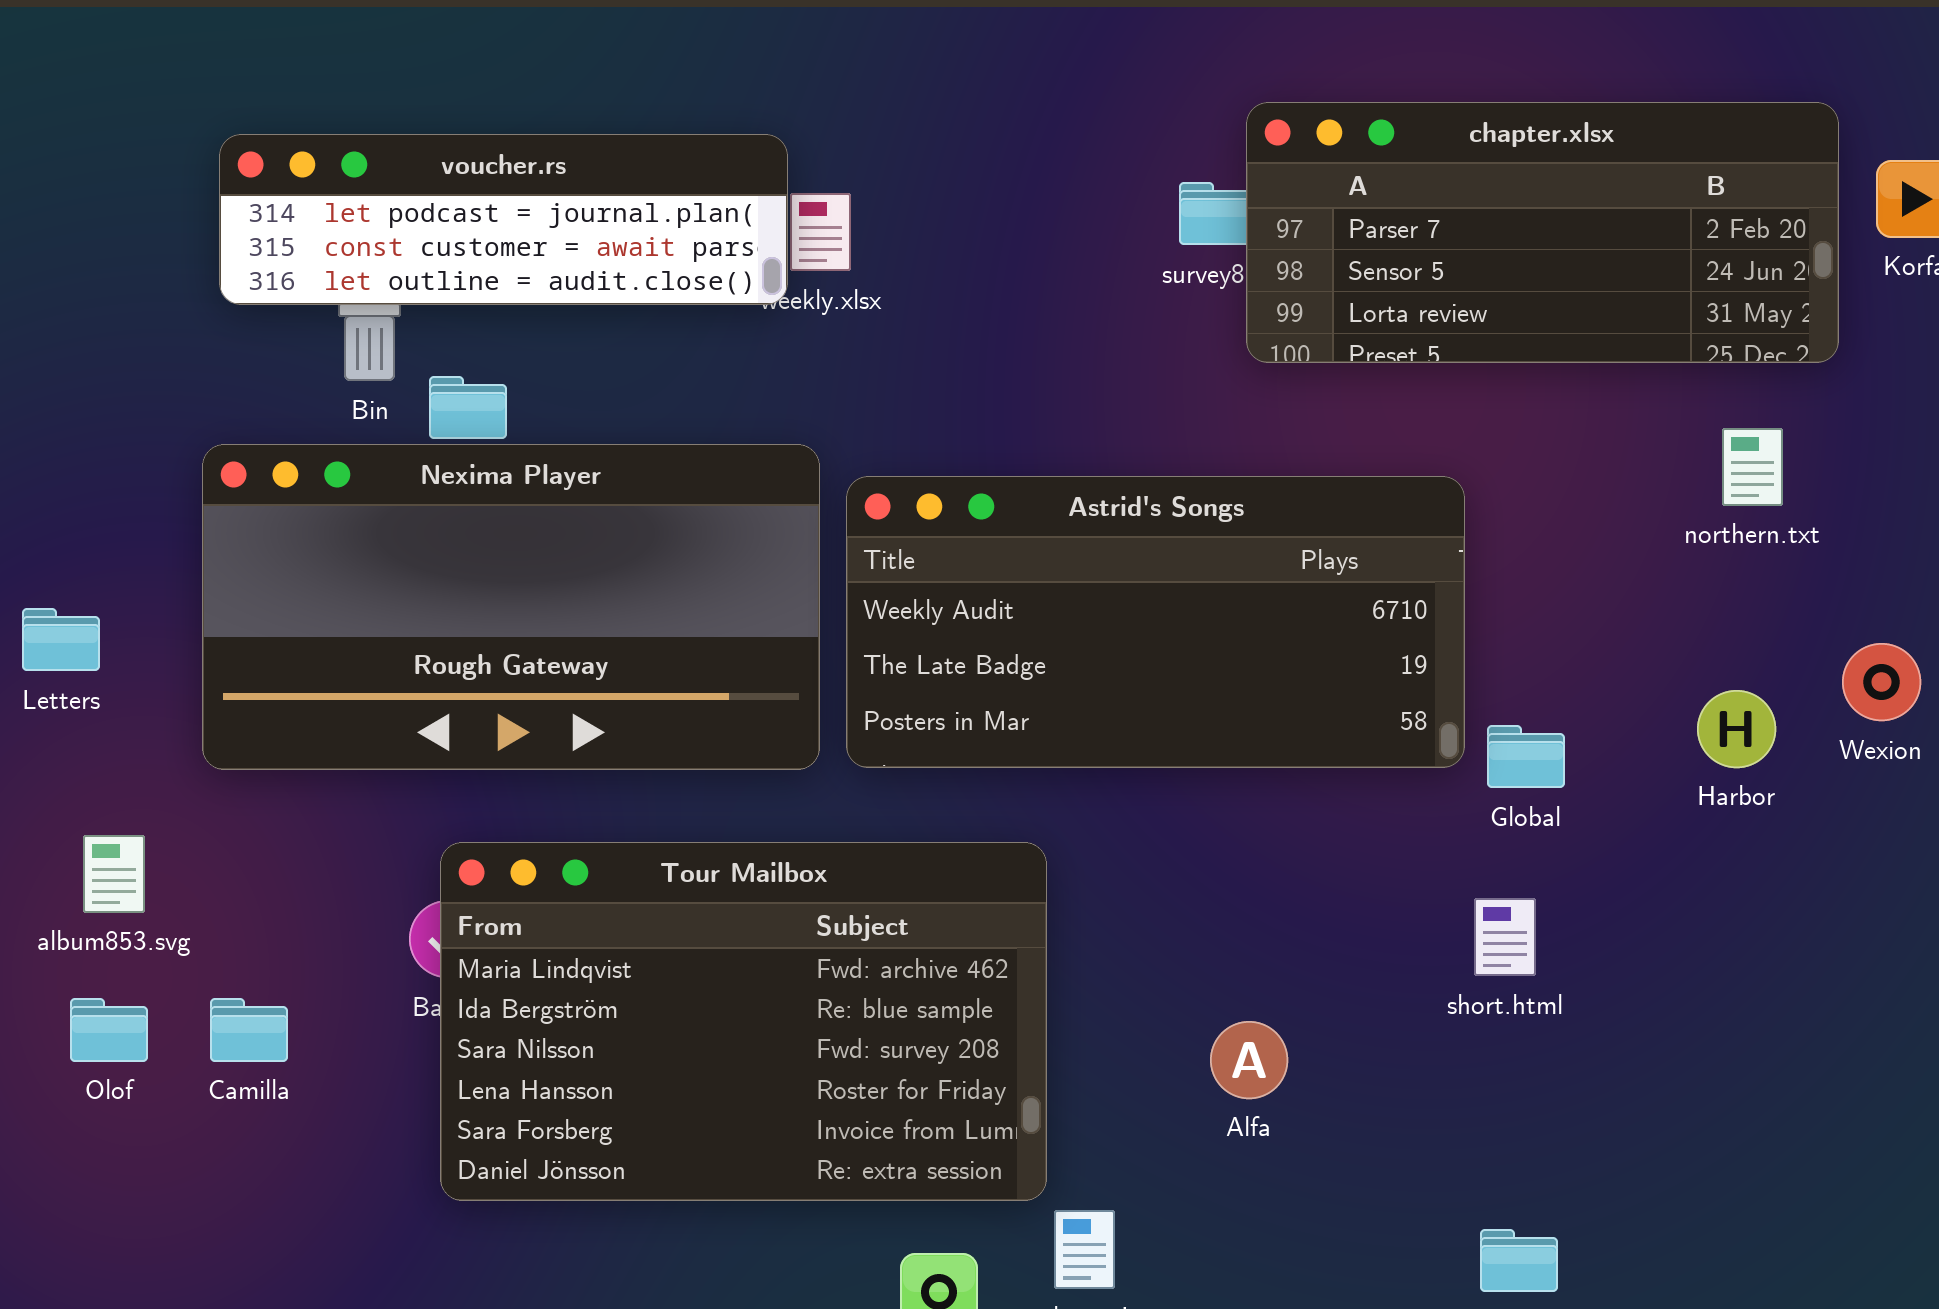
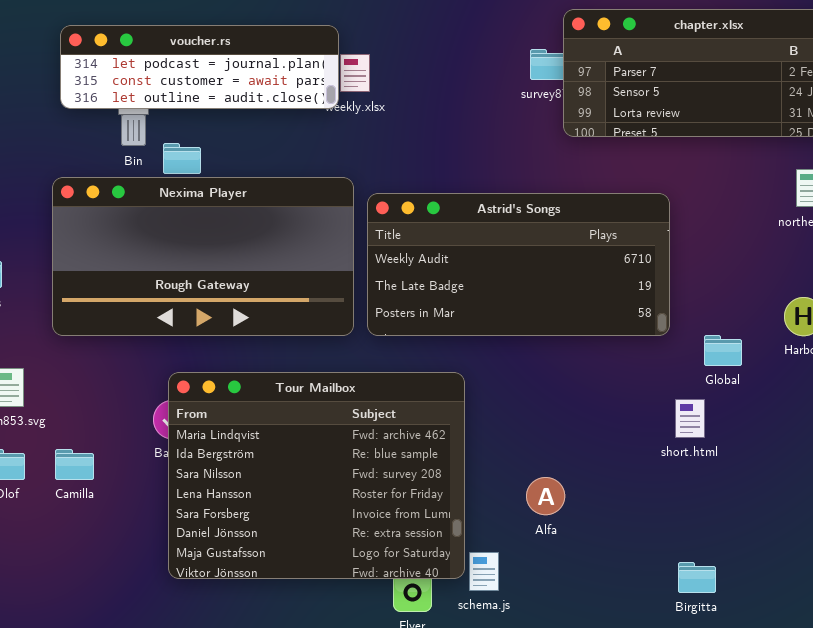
Global: [1487,725,1565,788] -> [704,335,742,366], moved
Tour Mailbox: [440,842,1047,1201] -> [168,372,465,579], resized
Alfa: [1210,1021,1288,1099] -> [526,477,565,515], moved

